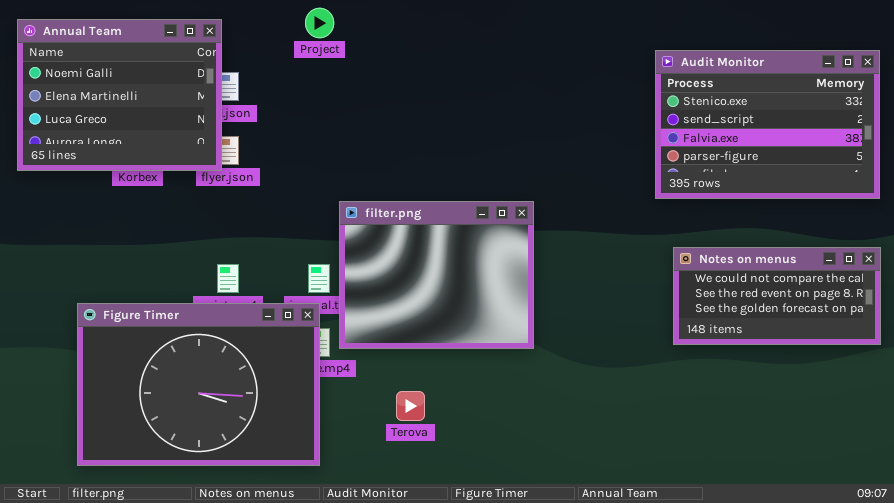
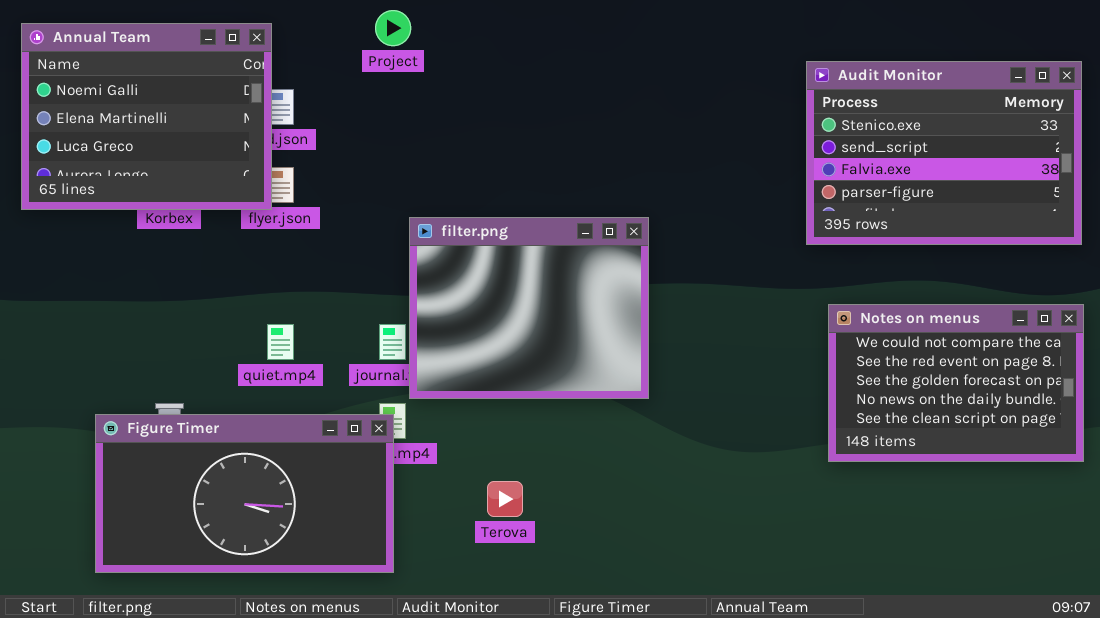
filter.png: [339,201,534,349] -> [409,217,649,399], moved
Notes on menus: [673,247,881,345] -> [828,304,1084,462], resized
Figure Timer: [77,303,320,466] -> [95,414,394,573], resized

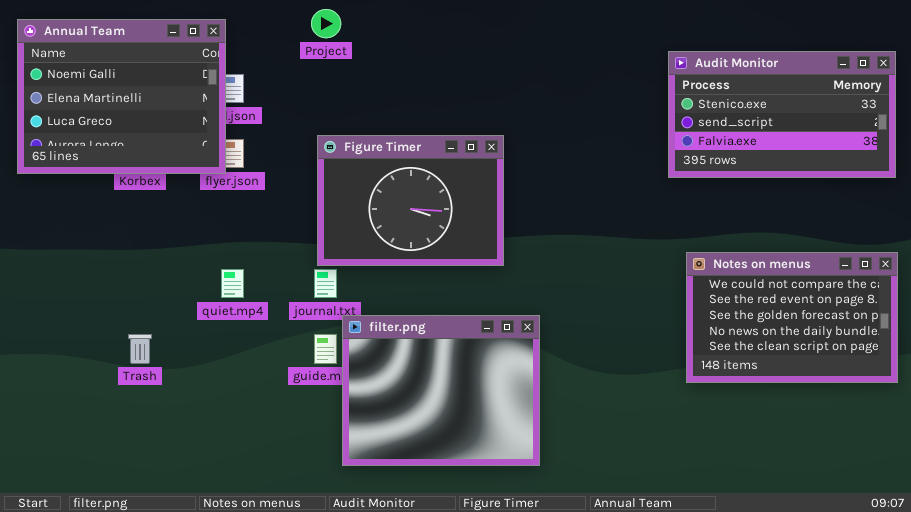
Audit Monitor: [806,61,1082,245] -> [668,51,896,178], resized
filter.png: [409,217,649,399] -> [342,315,540,466], moved
Figure Timer: [95,414,394,573] -> [317,135,504,266], moved, resized

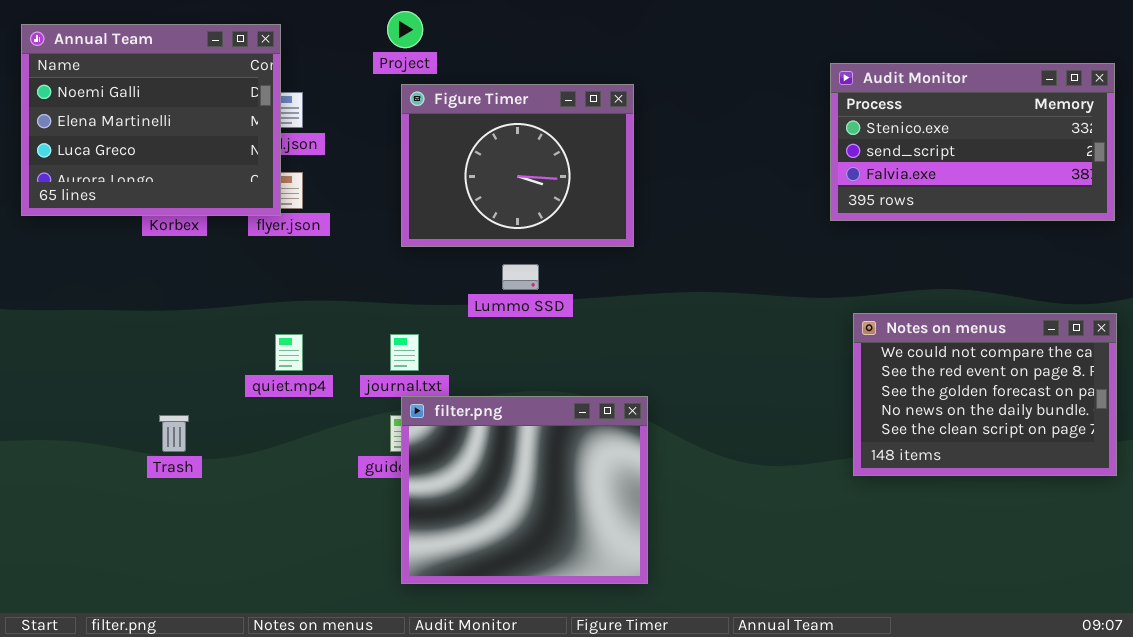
Figure Timer: [317,135,504,266] -> [401,84,634,247], moved
filter.png: [342,315,540,466] -> [401,396,648,584], moved

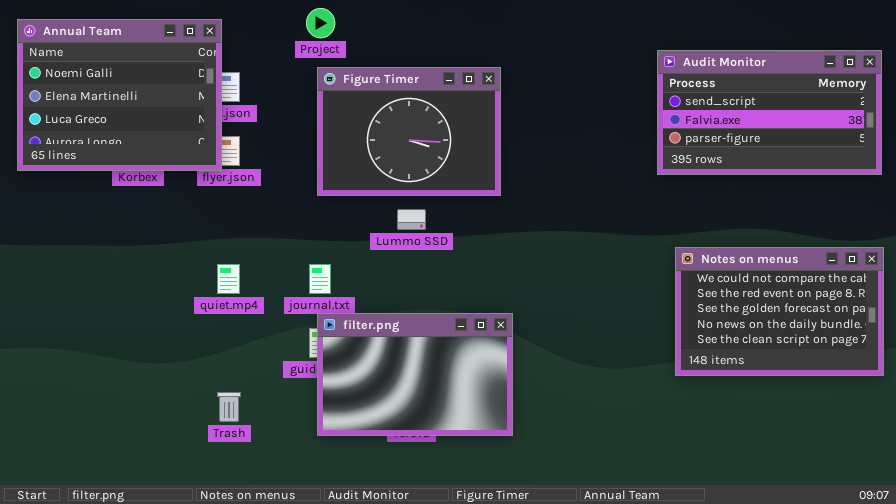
Audit Monitor: [830,63,1115,221] -> [657,50,882,175], scrolled down 1 row
filter.png: [401,396,648,584] -> [317,313,513,436], resized
Trash: [159,415,189,452] -> [217,392,241,422], moved

